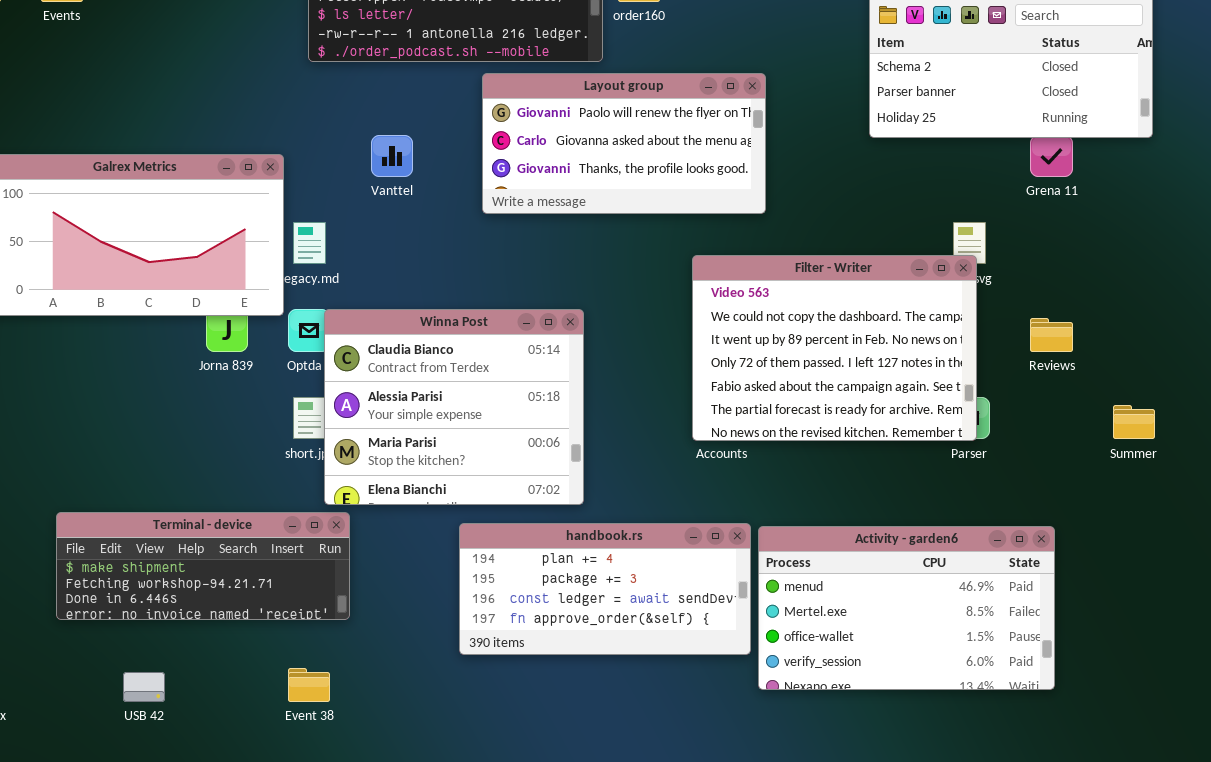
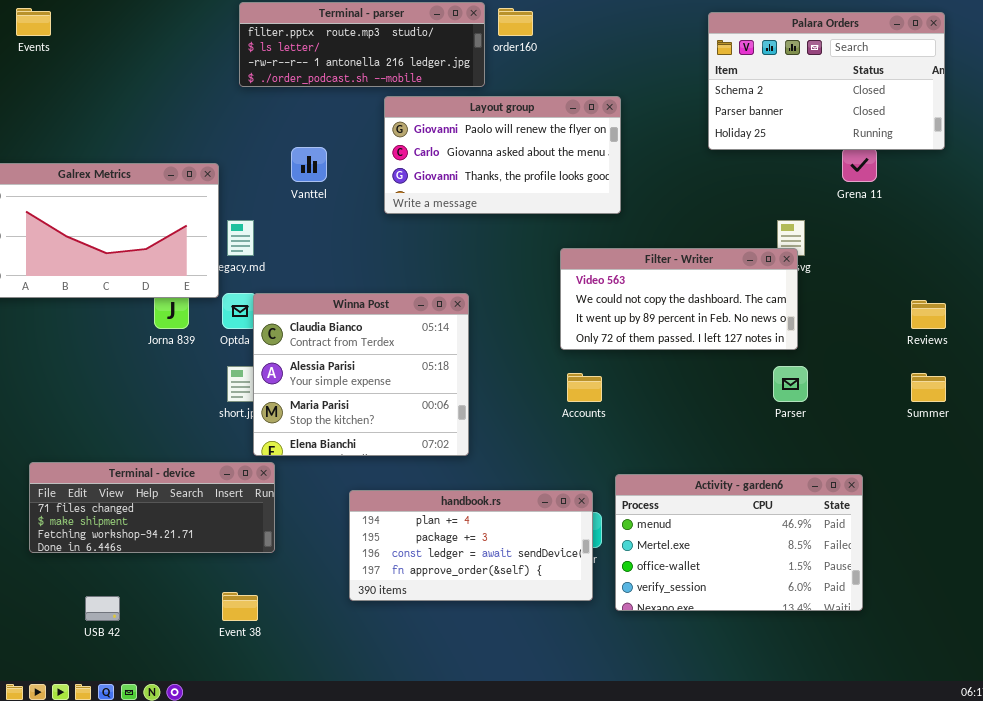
Filter - Writer: [692,255,977,441] -> [560,248,798,350], resized
Reviews: [1030,318,1073,352] -> [911,300,946,329], moved
Terminal - device: [56,512,350,620] -> [29,462,275,553], scrolled up 1 row
handbook.rs: [459,523,751,655] -> [349,490,593,601], moved

